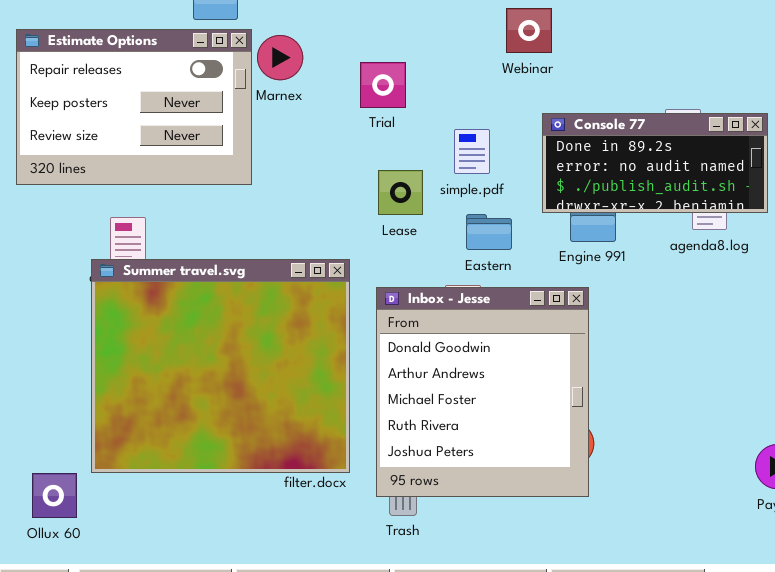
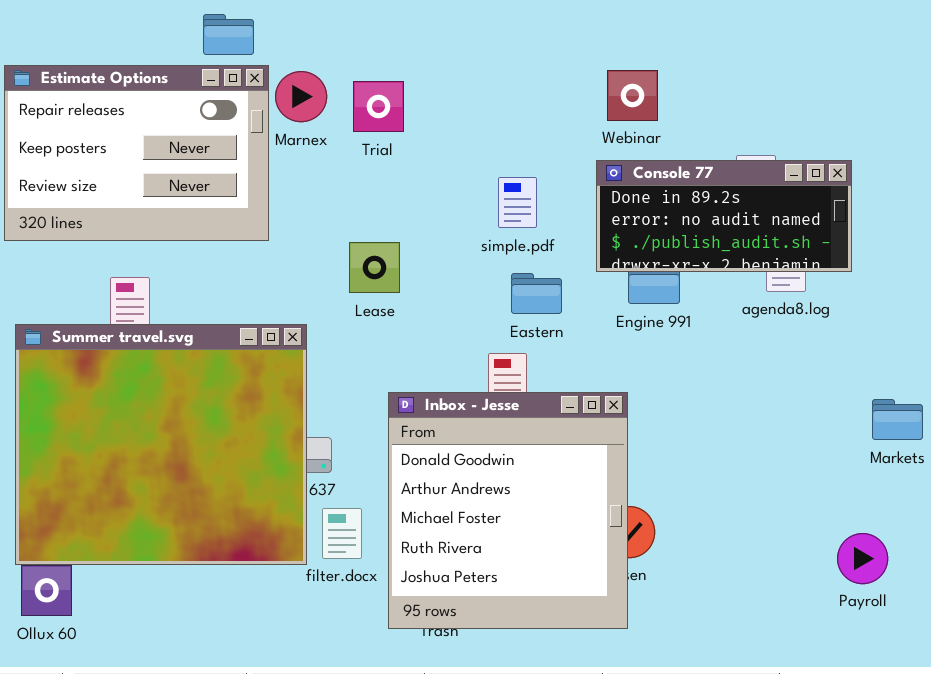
Webinar: [506,8,552,53] -> [607,70,658,121], moved
Trial: [360,62,406,108] -> [353,81,404,132], moved
Lease: [378,170,423,215] -> [349,242,400,293], moved
Summer travel.svg: [91,259,350,473] -> [15,324,307,565], moved
Inbox - Jesse: [376,287,589,497] -> [388,392,628,629], moved

